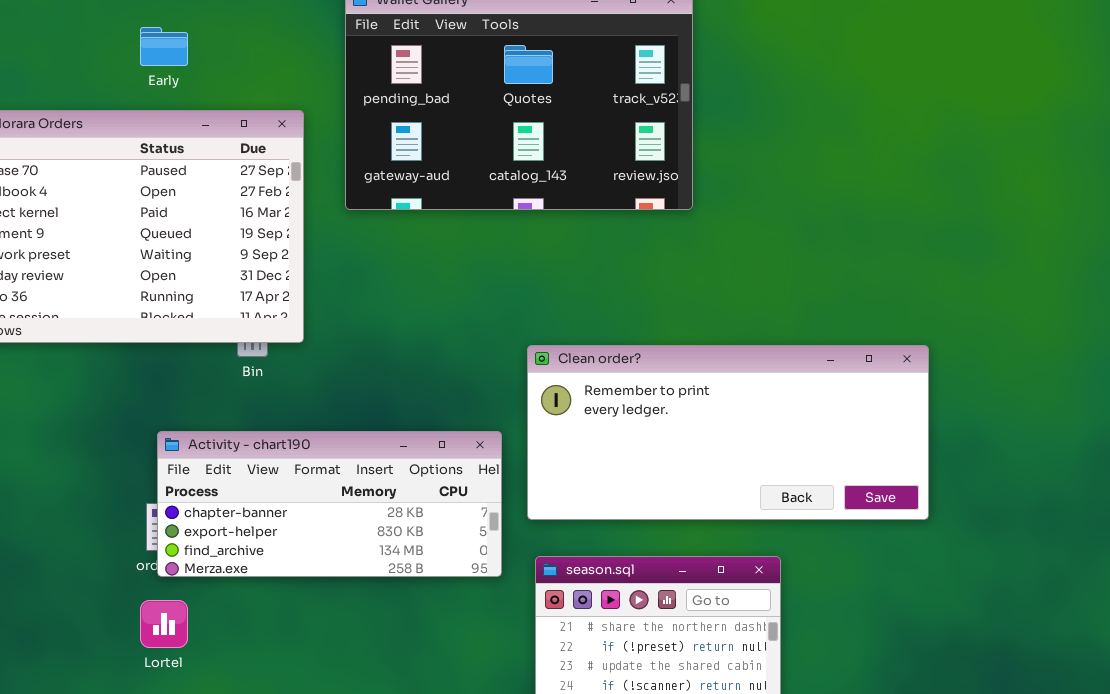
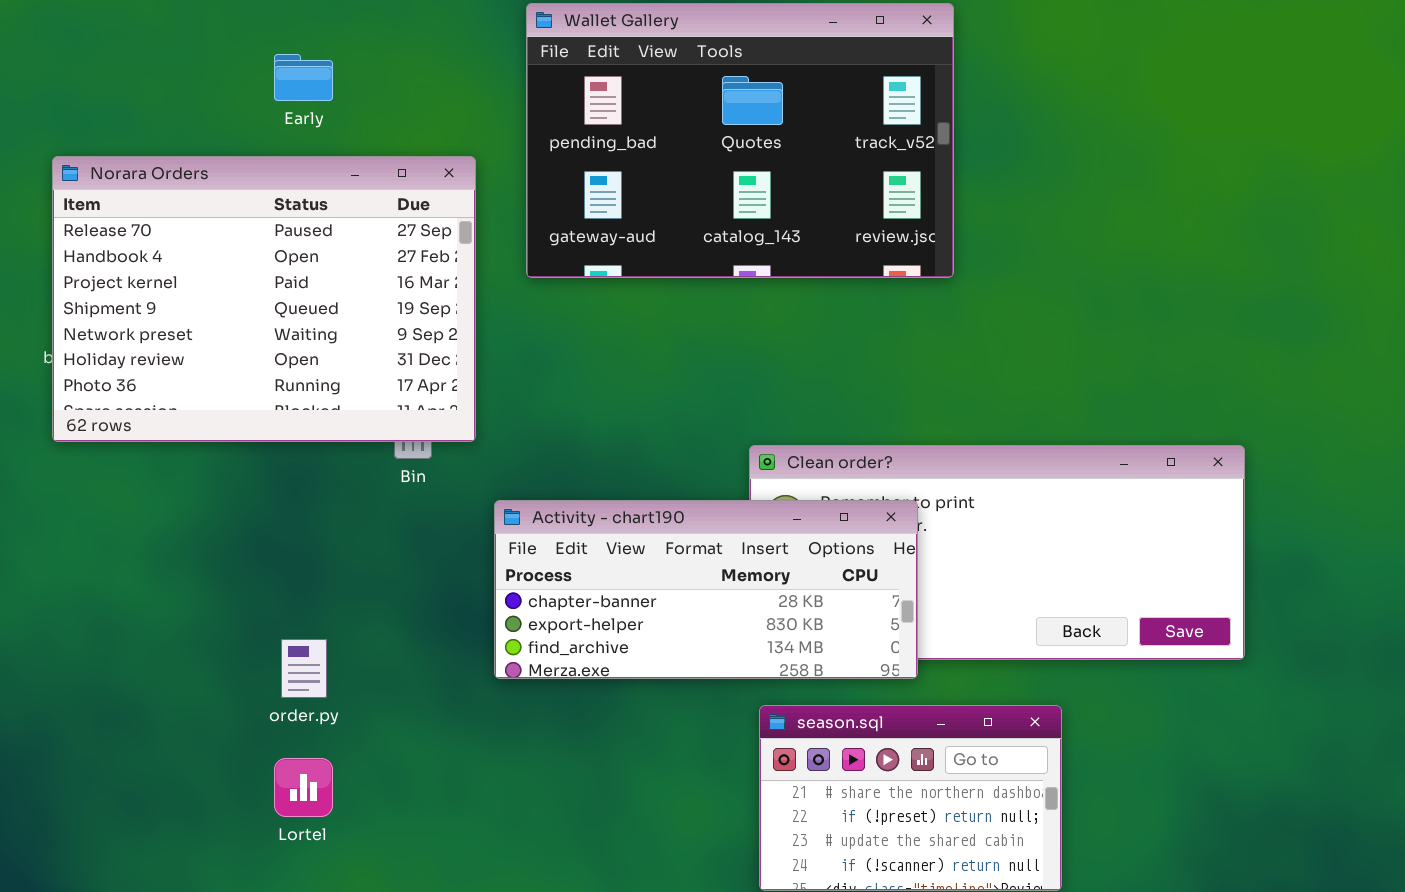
Activity - chart190: [157,431,502,577] -> [494,500,918,679], moved

